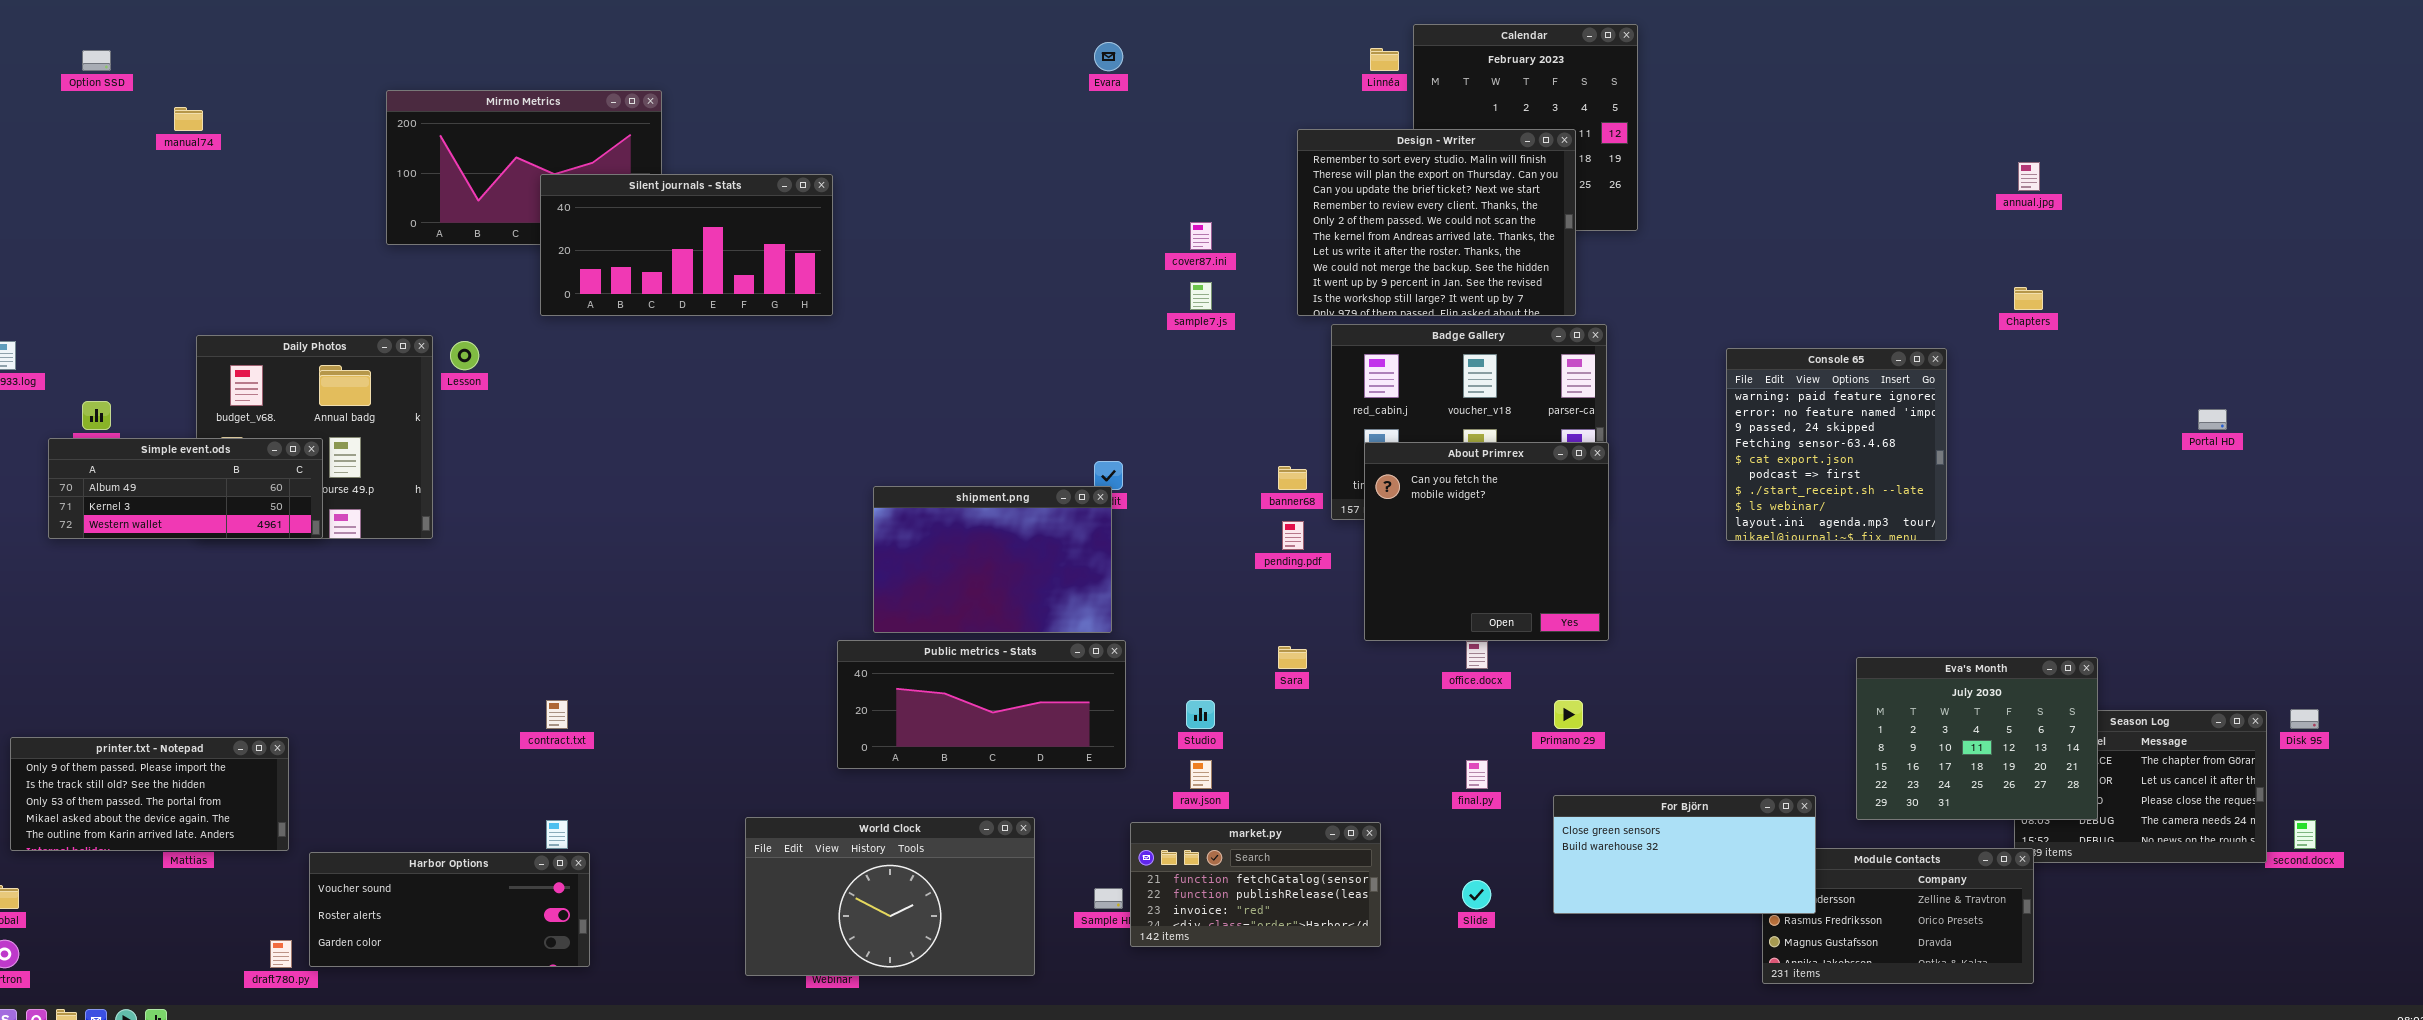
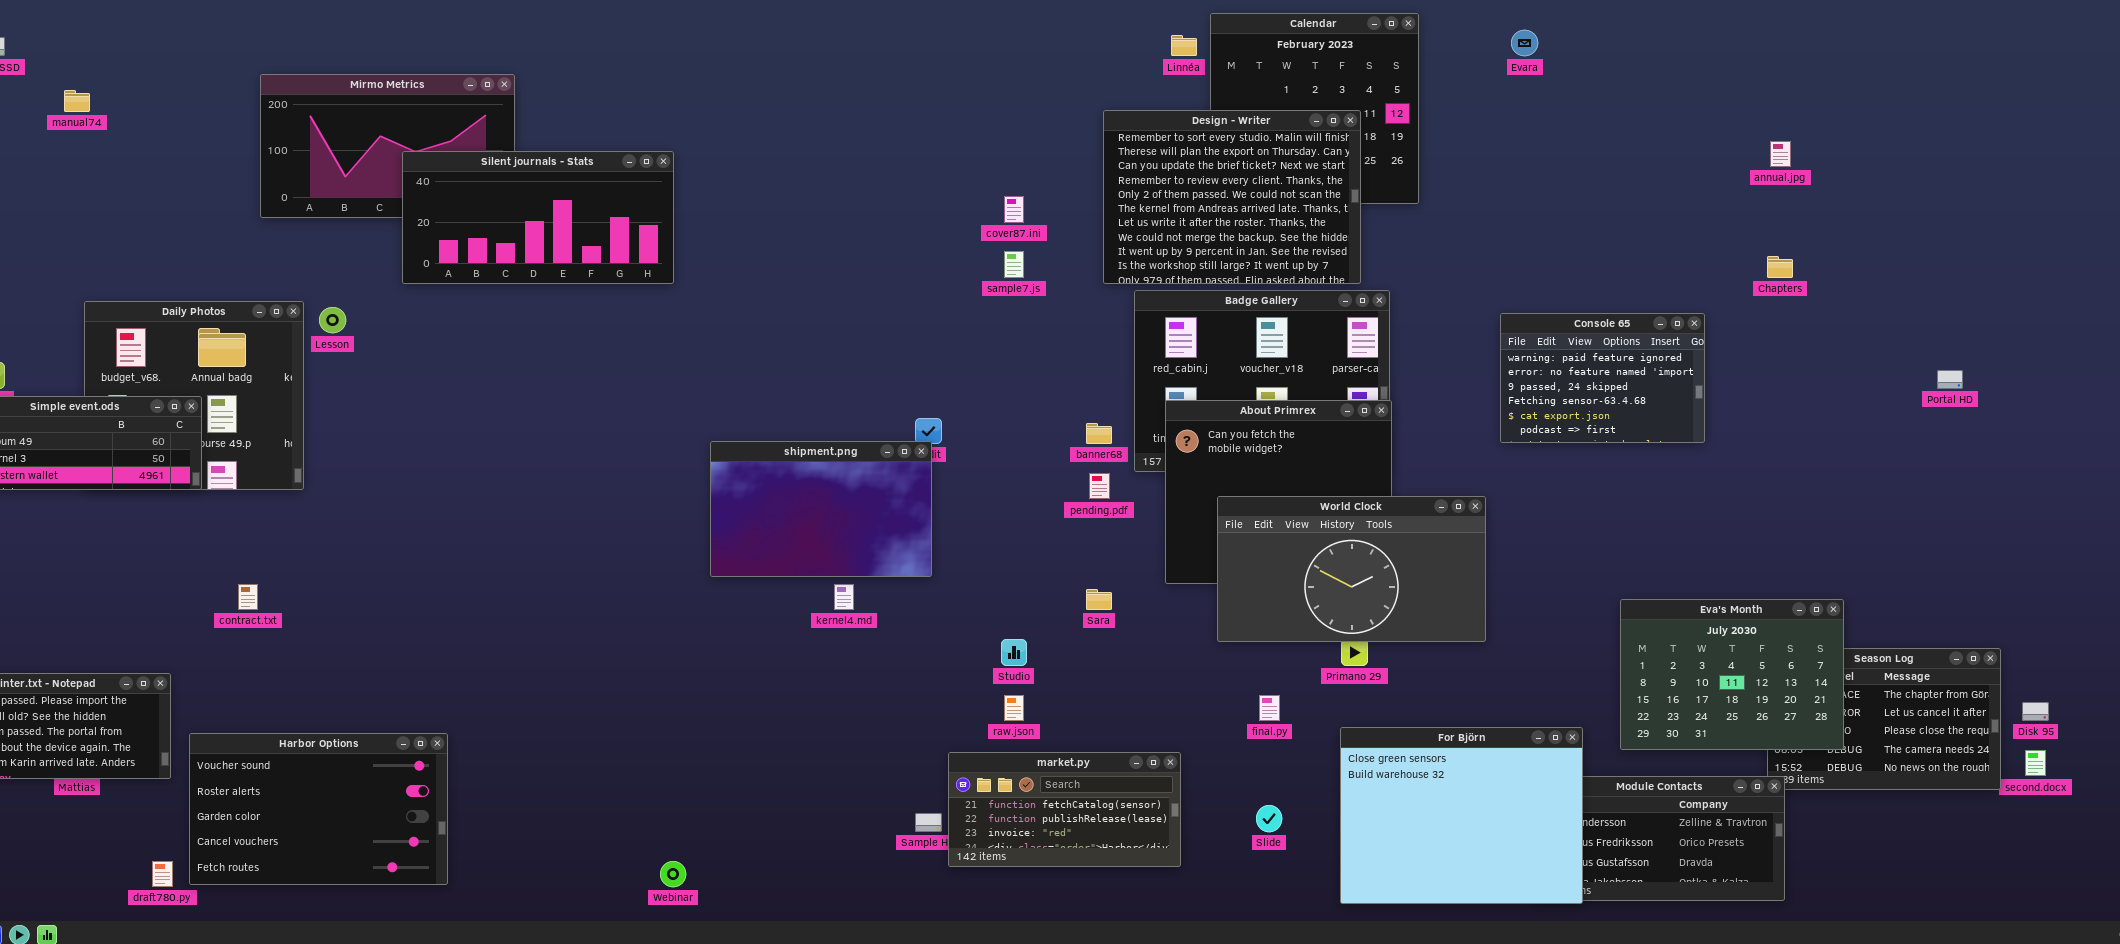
Evara: [1094,42,1123,71] -> [1511,30,1538,56], moved
Console 65: [1726,348,1947,541] -> [1500,313,1705,443], resized
Public metrics - Stats: [837,640,1126,769] -> none, closed
contract.txt: [546,700,568,729] -> [238,584,258,610], moved
Disk 95: [2290,709,2319,729] -> [2022,702,2049,721], moved
For Björn: [1553,795,1816,914] -> [1340,727,1583,904], resized
World Clock: [745,817,1035,976] -> [1217,496,1486,642], moved
Harbor Options: [309,852,590,967] -> [189,733,448,885], resized

